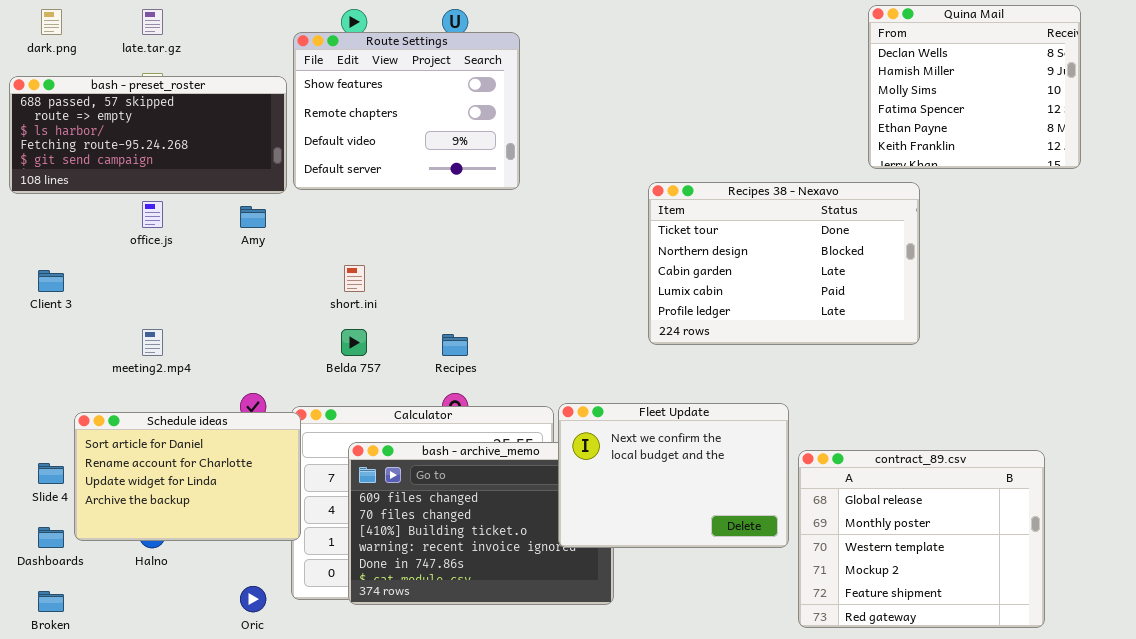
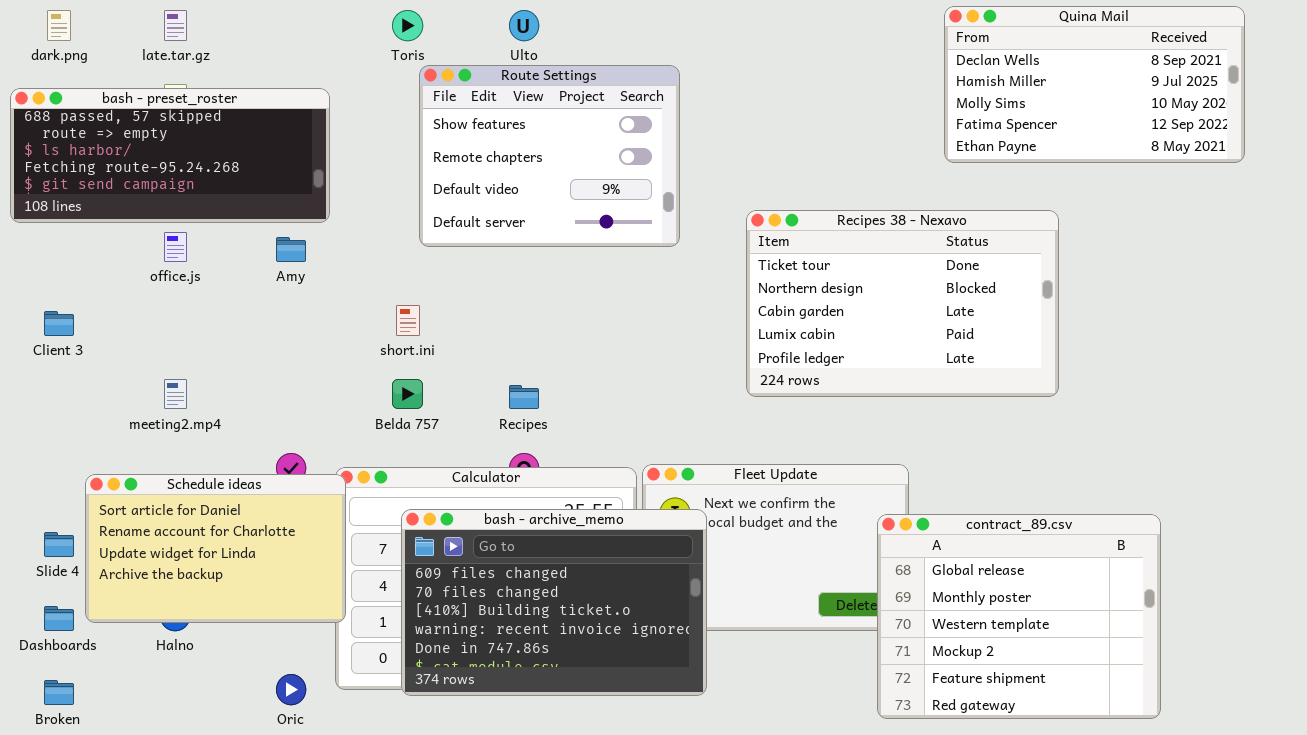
Quina Mail: [868,5,1081,169] -> [944,6,1245,163], resized
Route Settings: [293,32,520,190] -> [419,65,680,247], moved
bash - archive_memo: [348,442,614,605] -> [401,509,707,696], raised
contract_89.csv: [798,450,1045,628] -> [877,514,1161,719], moved

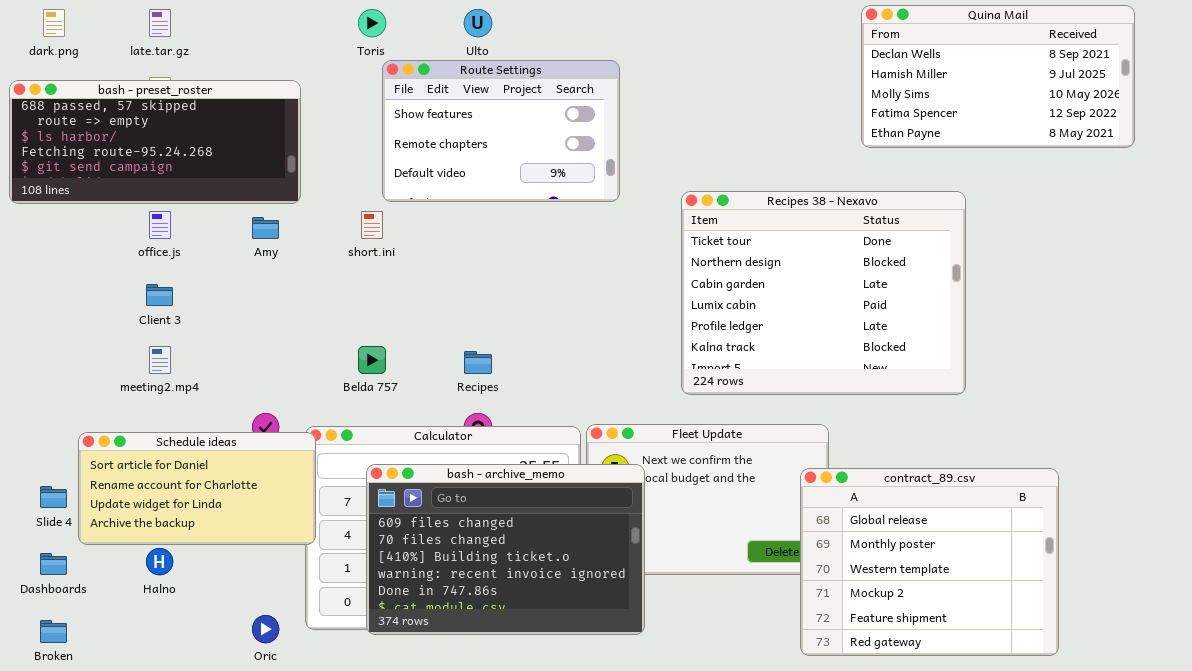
Route Settings: [419,65,680,247] -> [382,60,620,202], resized
Recipes 38 - Nexavo: [746,210,1059,397] -> [681,191,966,395], resized
short.ini: [396,305,420,336] -> [361,211,383,239], moved
Client 3: [44,311,74,336] -> [146,284,173,306], moved
Schedule ideas: [85,474,346,623] -> [78,432,316,545], resized

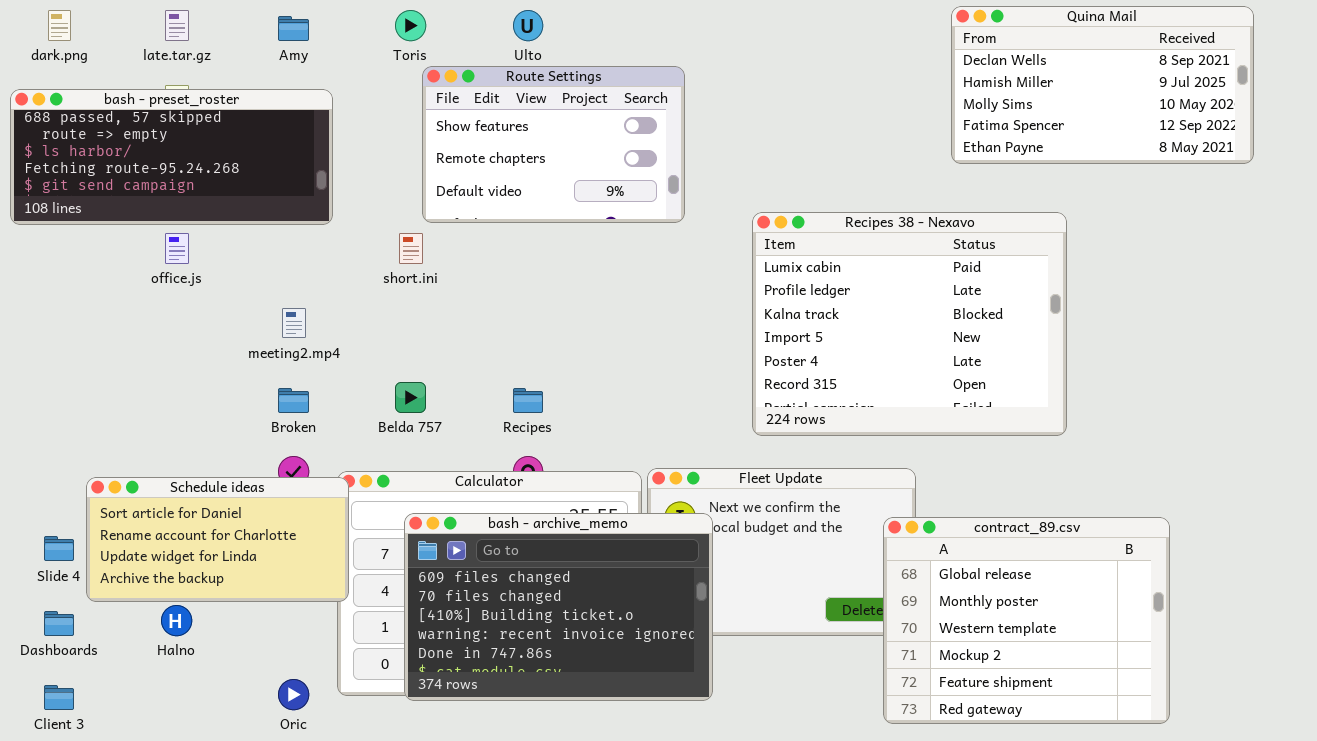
Recipes 38 - Nexavo: [681,191,966,395] -> [752,212,1067,436], scrolled down 3 rows
Amy: [252,217,279,239] -> [278,16,309,41], moved
Client 3: [146,284,173,306] -> [44,685,74,710], moved
meeting2.mp4: [149,346,171,374] -> [282,308,306,338], moved
Broken: [40,620,67,643] -> [278,388,309,413], moved

